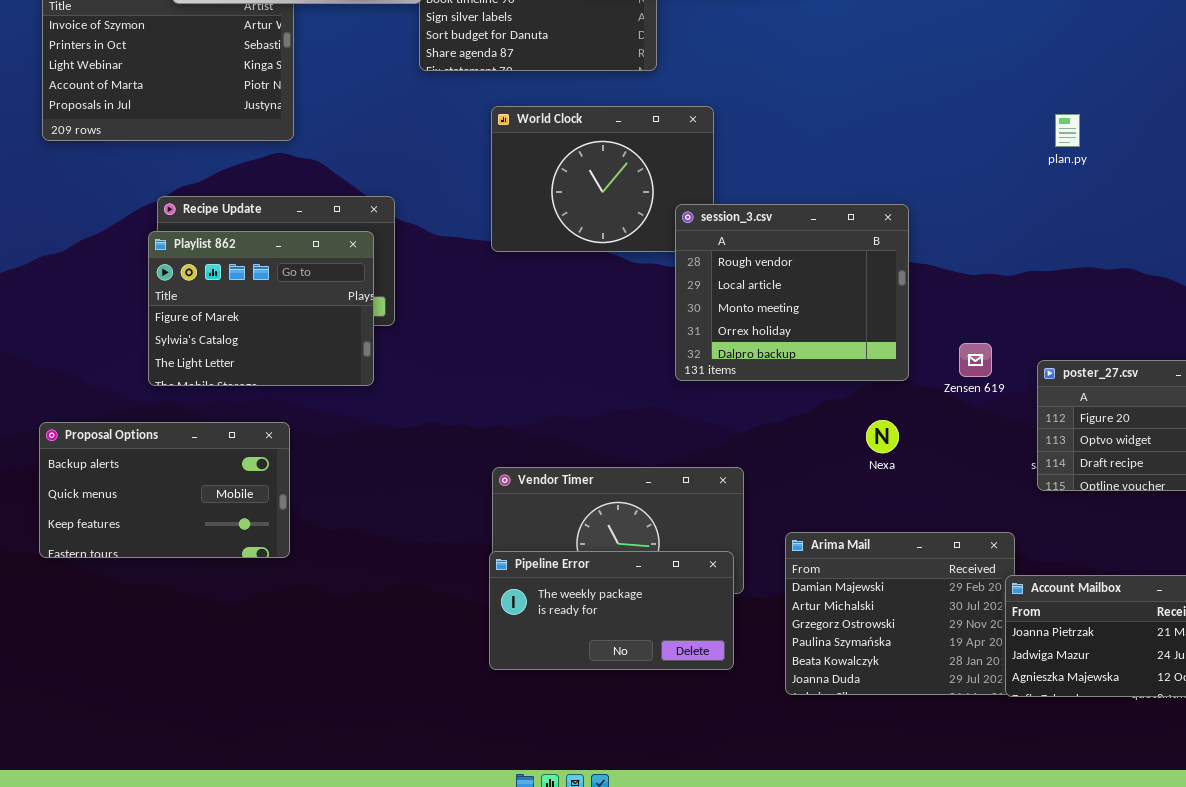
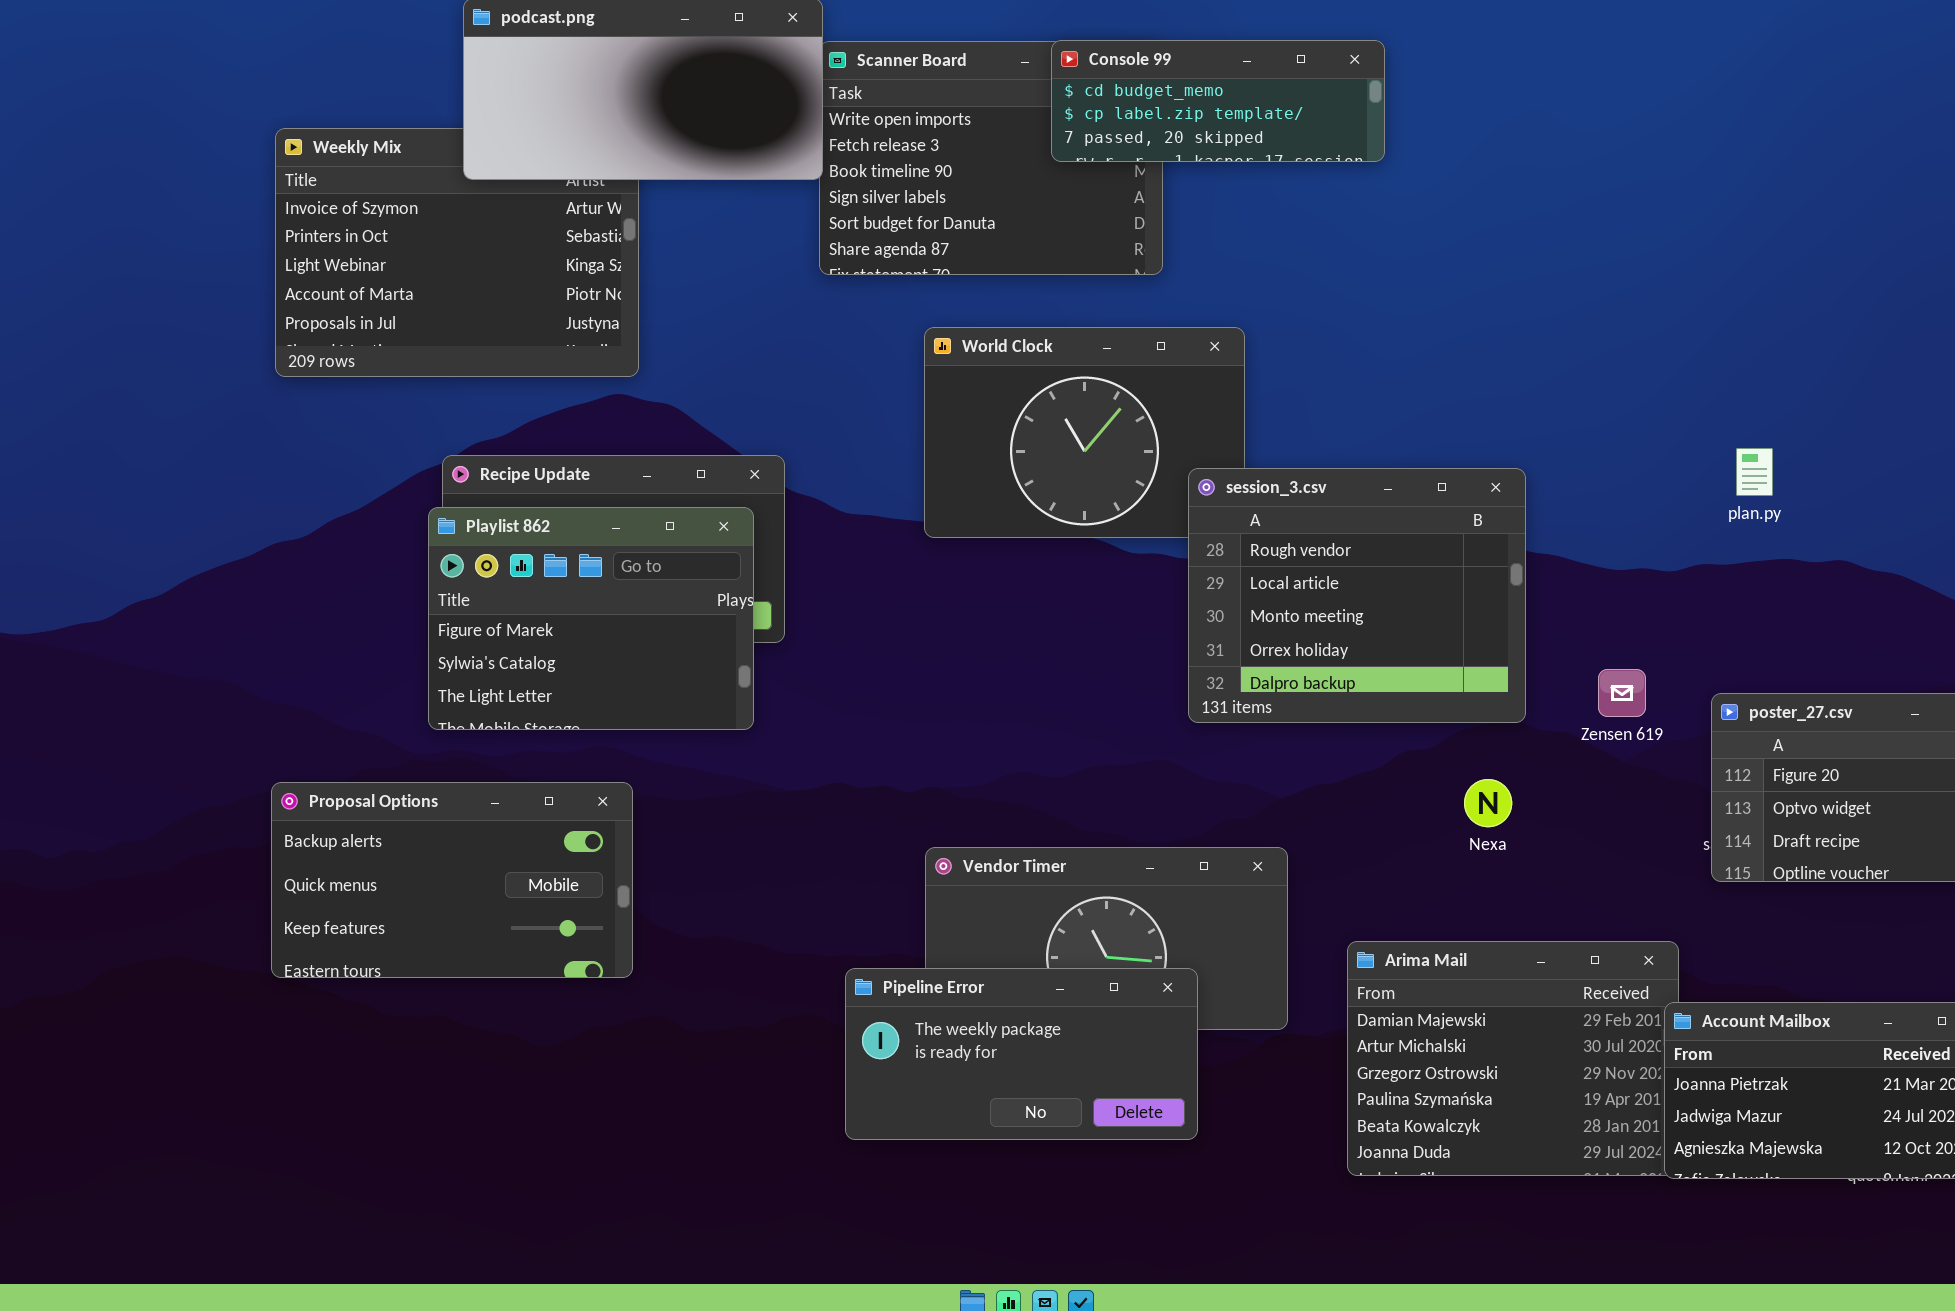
plan.py: [1055,114,1080,147] -> [1736,448,1773,496], moved
Pipeline Error: [489,551,734,670] -> [845,968,1198,1140], moved

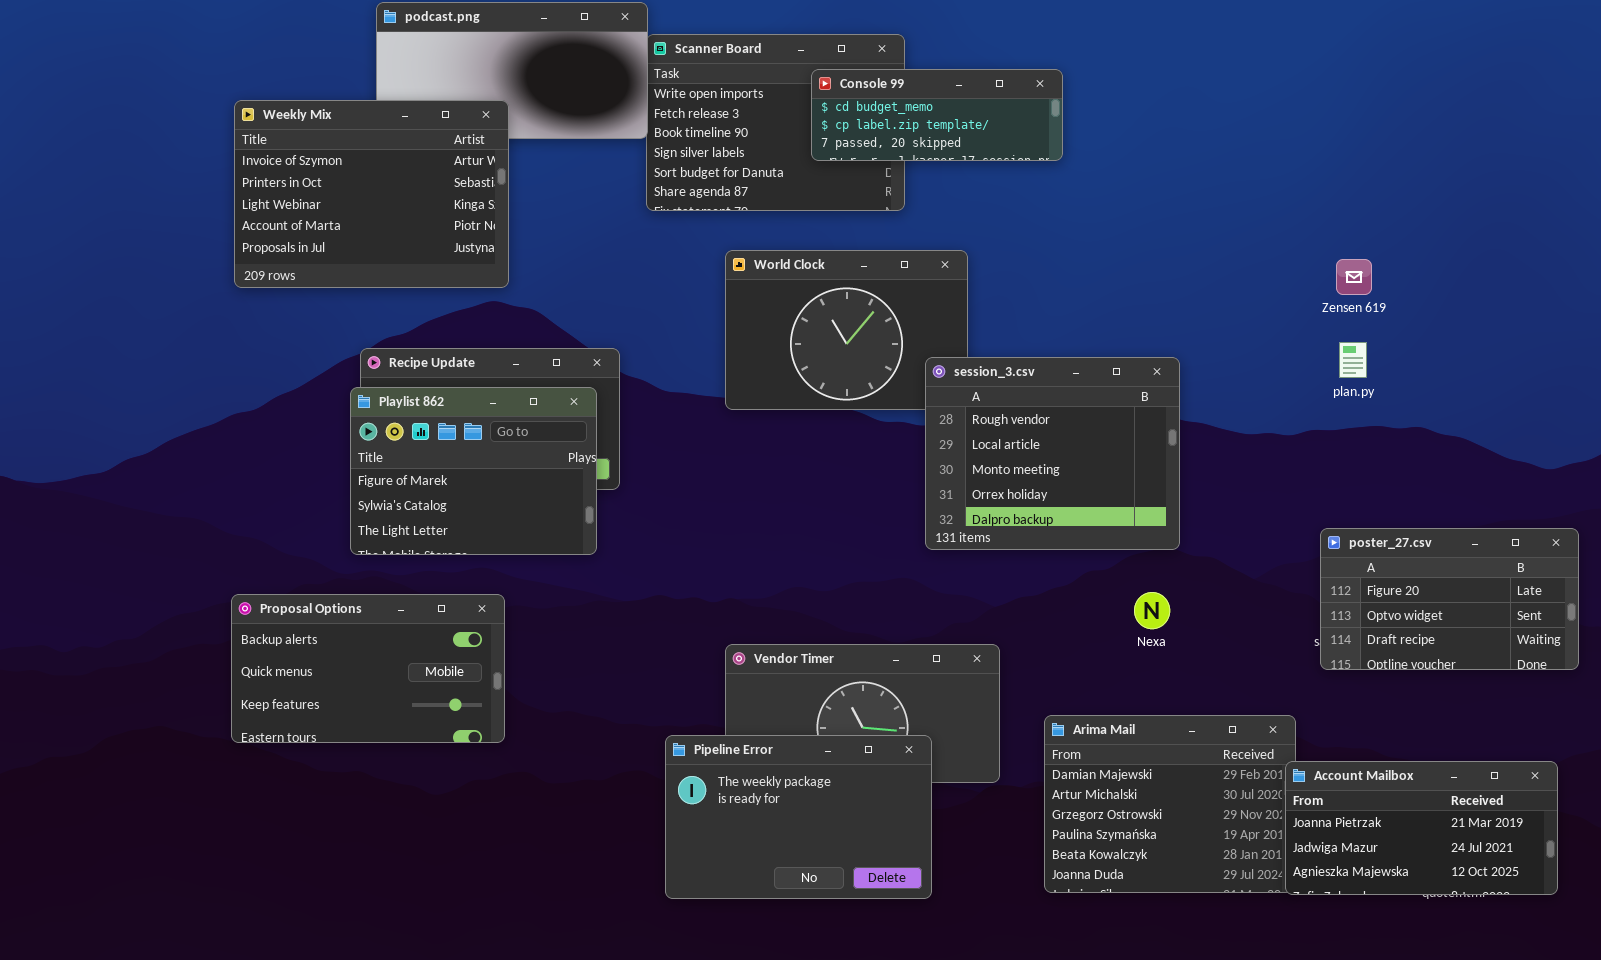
Console 99: [1051,40,1385,162] -> [811,69,1063,161], moved
Weekly Mix: [275,128,639,377] -> [234,100,509,288], raised
Zensen 619: [1598,669,1646,717] -> [1336,259,1372,295], moved
Pipeline Error: [845,968,1198,1140] -> [665,735,932,899], resized

